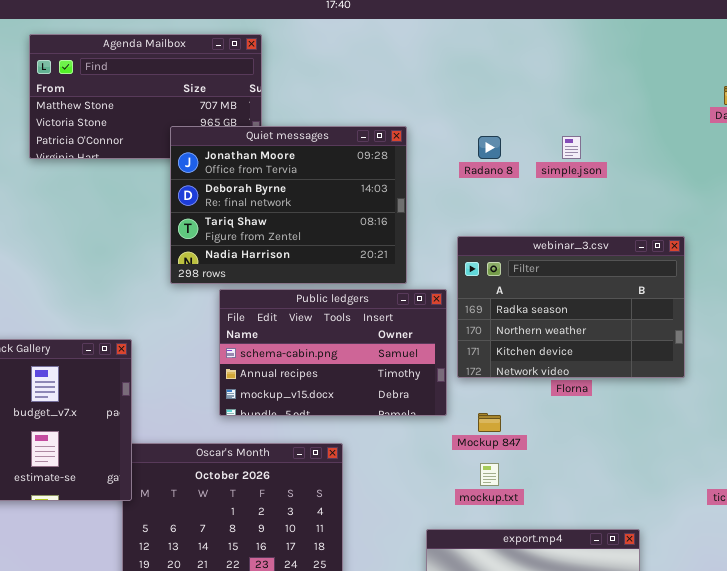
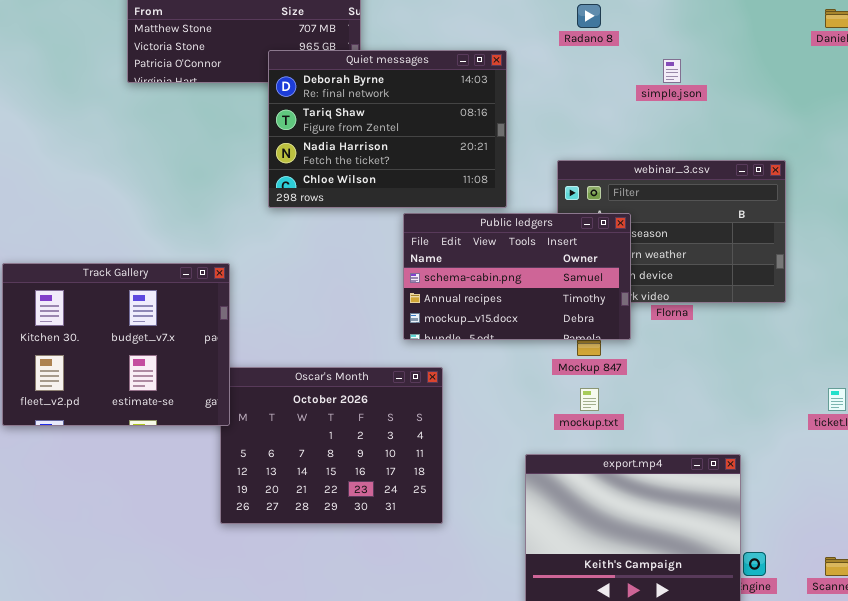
Quiet messages: [170,126,407,284] -> [268,50,507,208], scrolled down 1 row
Radano 8: [478,136,501,159] -> [577,4,601,28], moved
Public ledgers: [219,289,447,416] -> [403,213,631,340], moved

